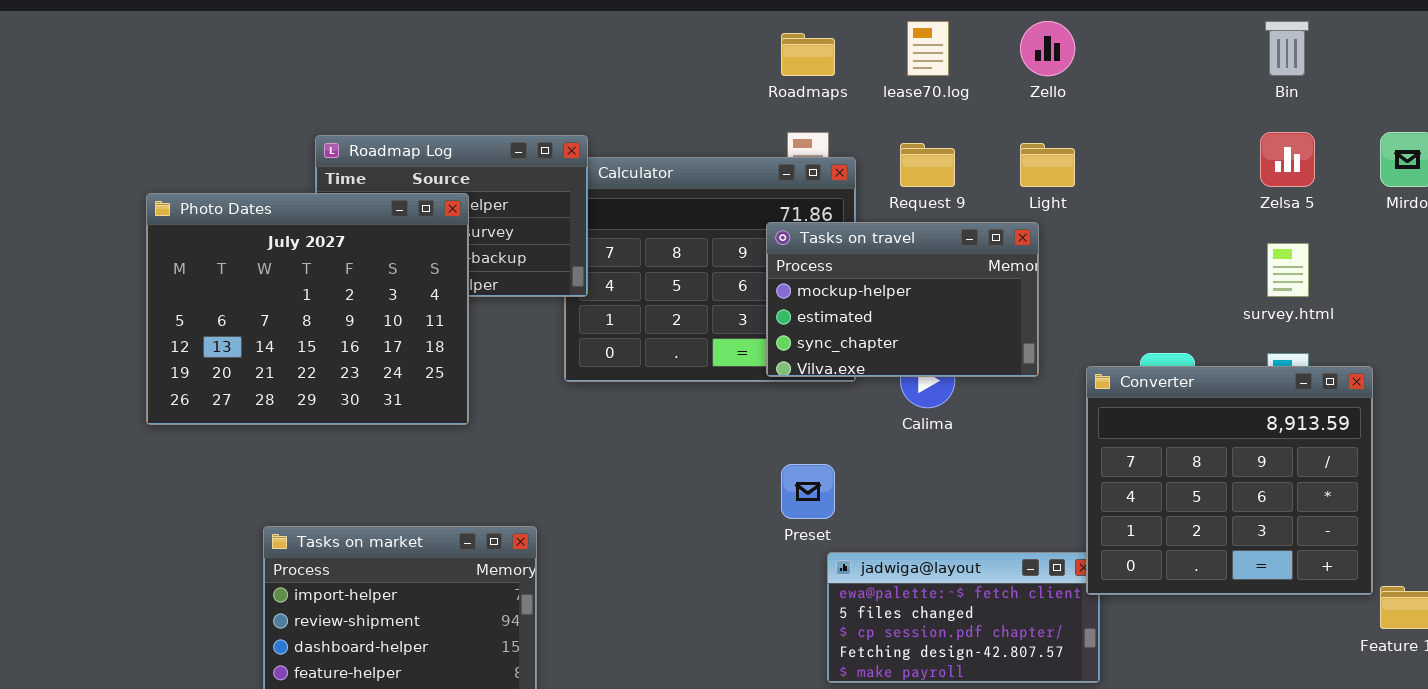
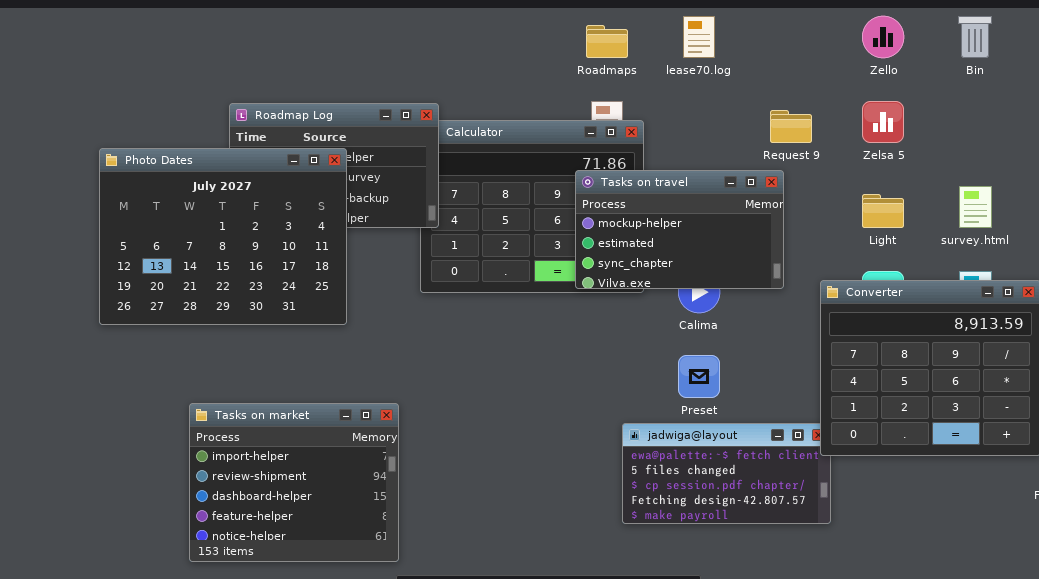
Zello: [1020,21,1075,76] -> [862,16,904,58], moved
Zelsa 5: [1260,132,1315,187] -> [862,101,904,143], moved
Request 9: [900,143,955,187] -> [770,110,812,143], moved
Light: [1020,143,1075,187] -> [862,194,904,228], moved
Preset: [781,464,835,519] -> [678,355,720,398], moved

